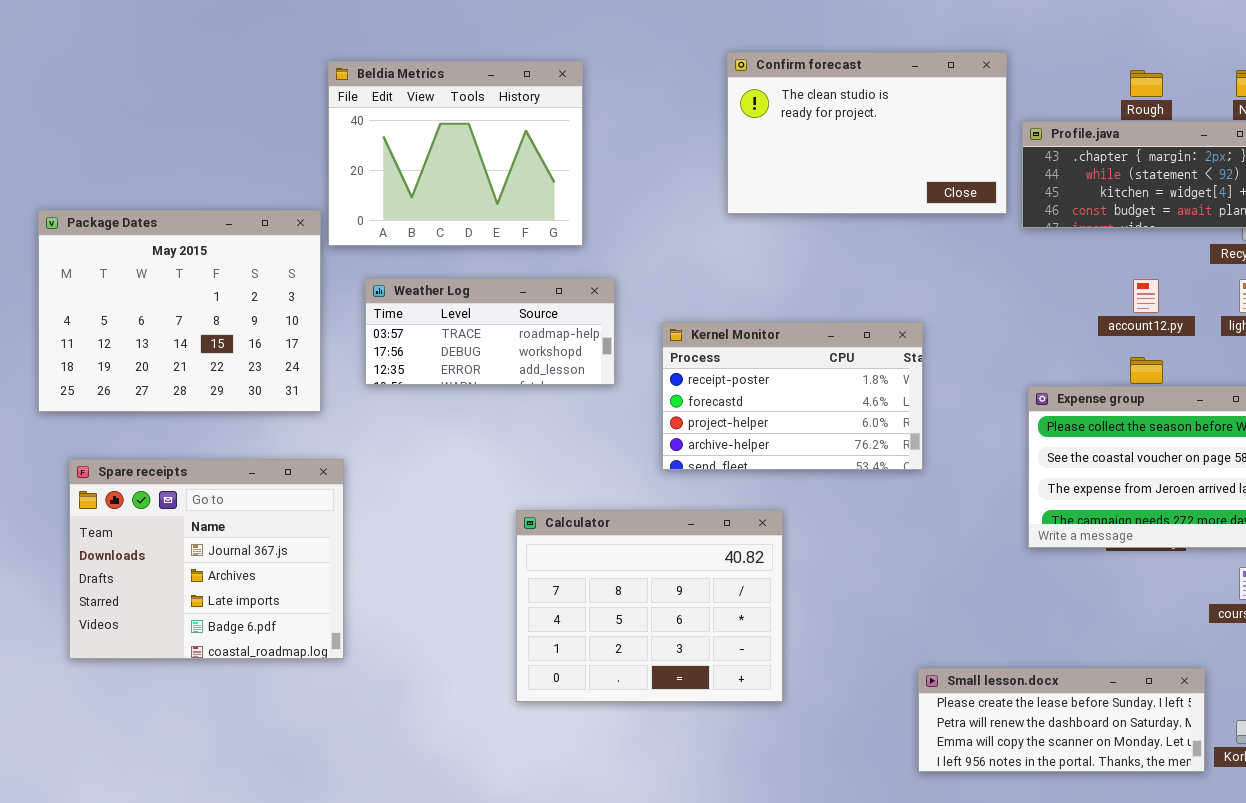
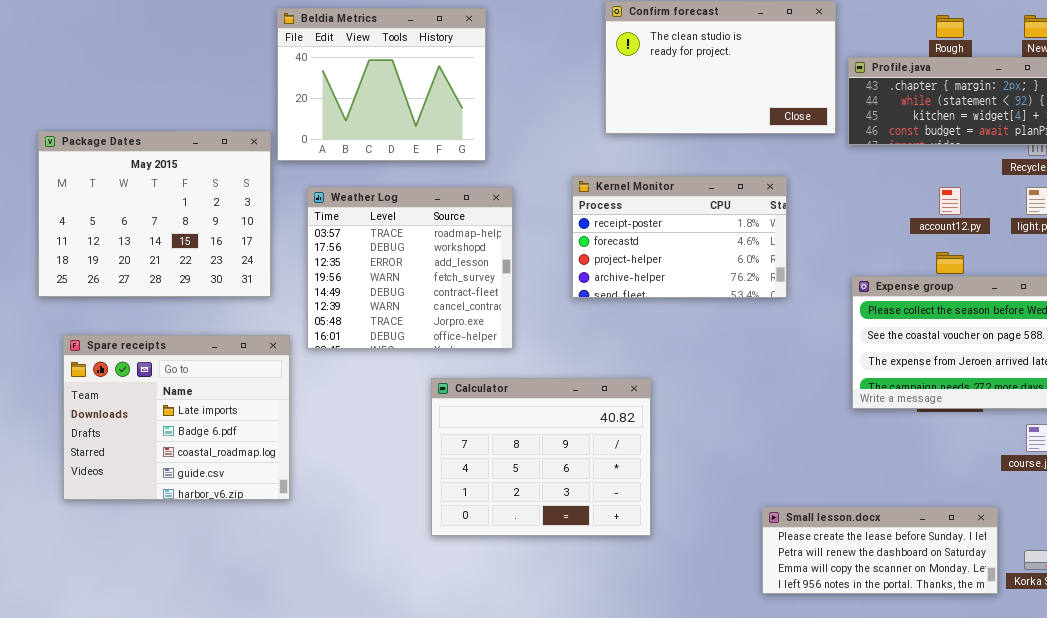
Weather Log: [365,278,615,385] -> [307,187,513,349], resized
Kernel Monitor: [662,322,923,470] -> [572,176,787,298], moved
Spare receipts: [69,459,344,659] -> [63,335,290,500], scrolled down 2 rows

